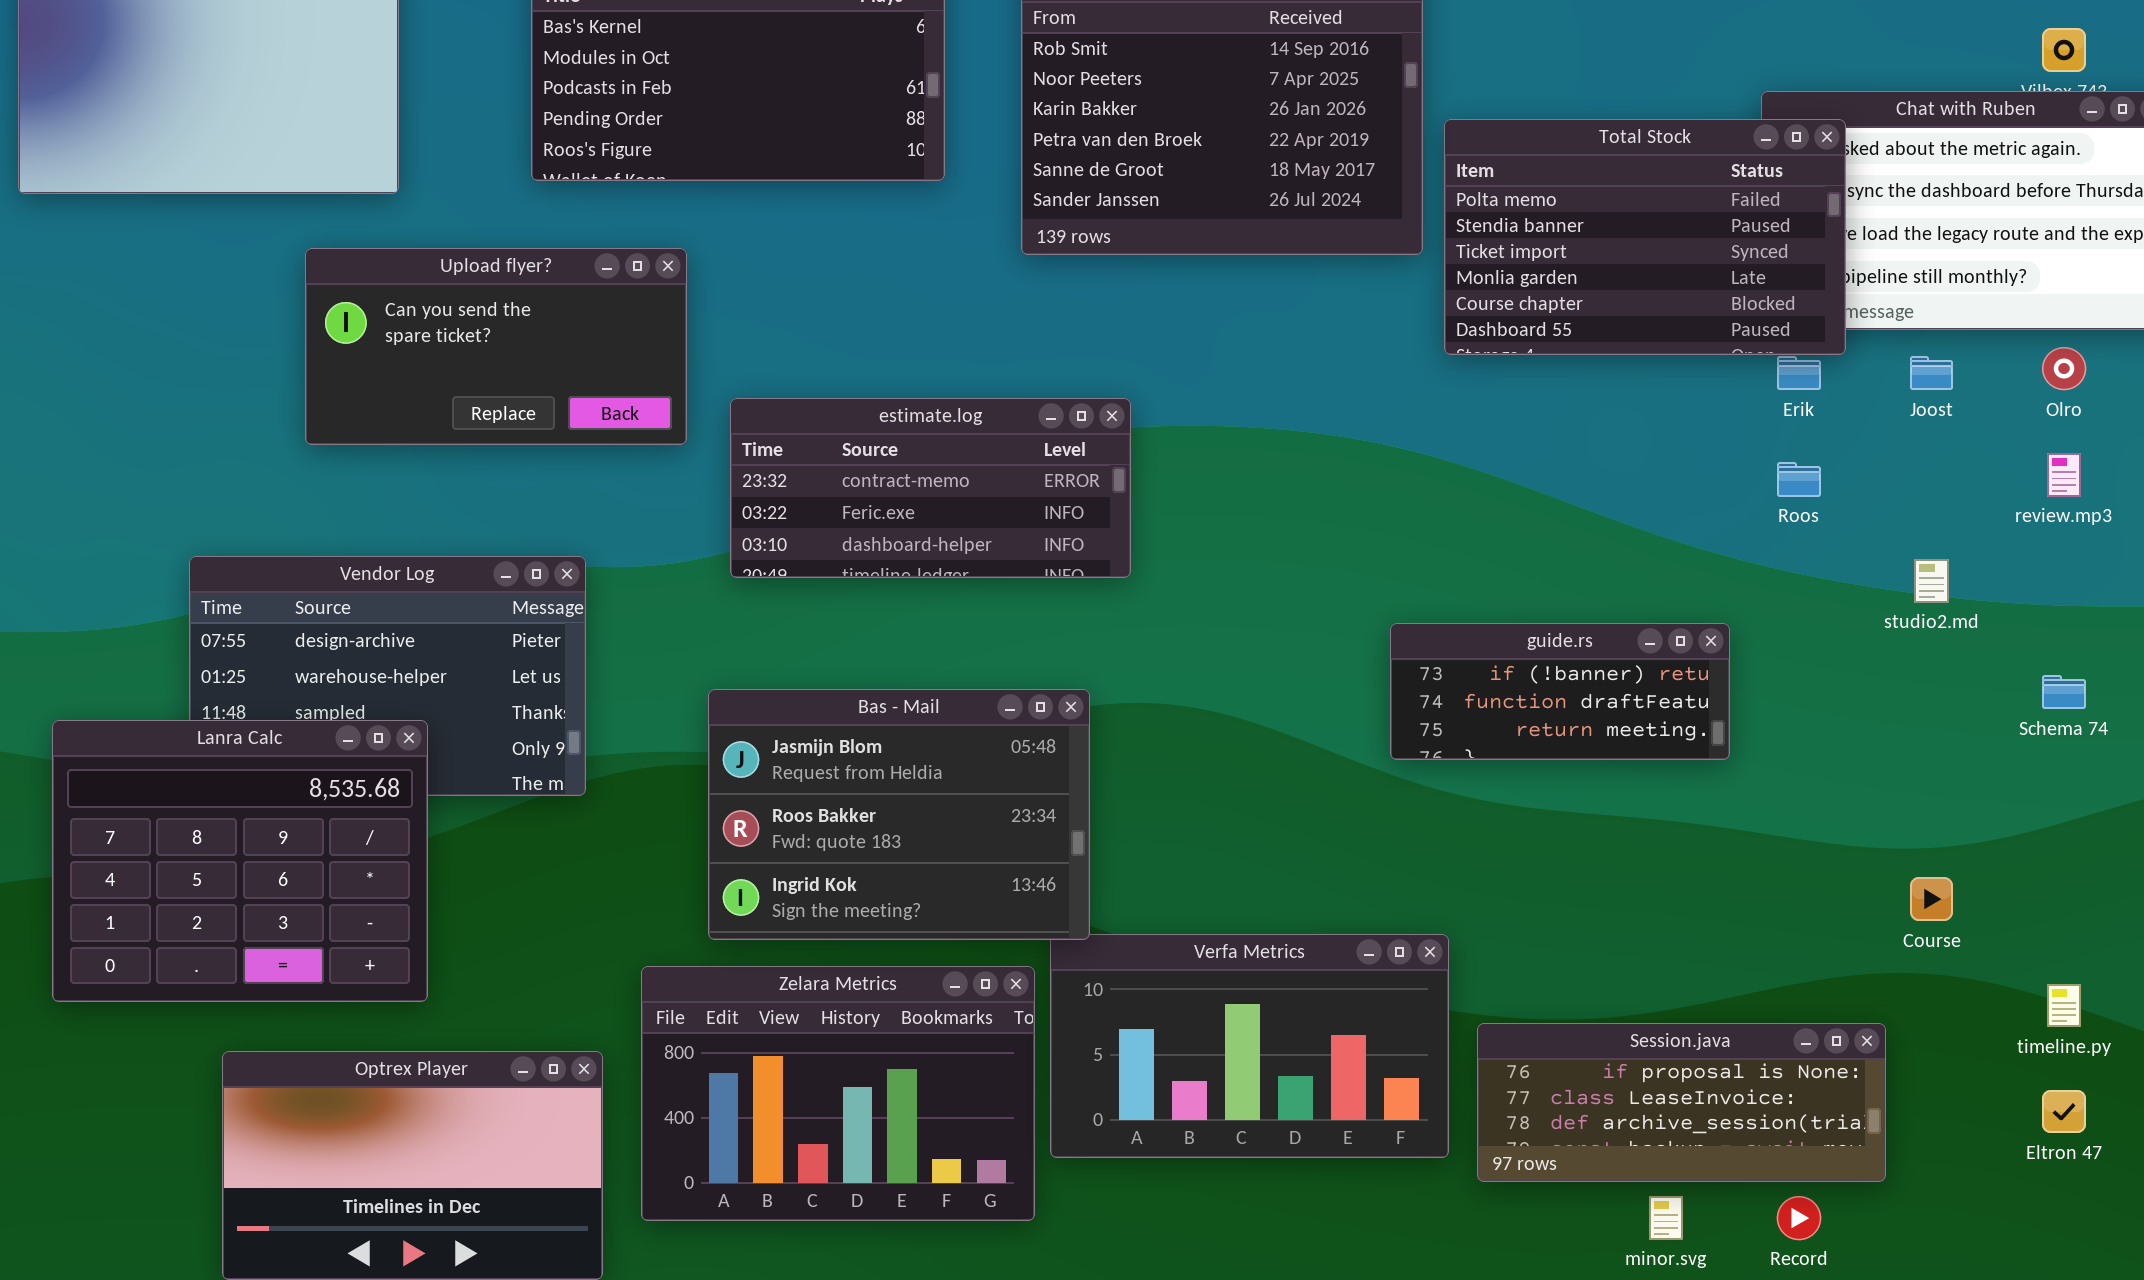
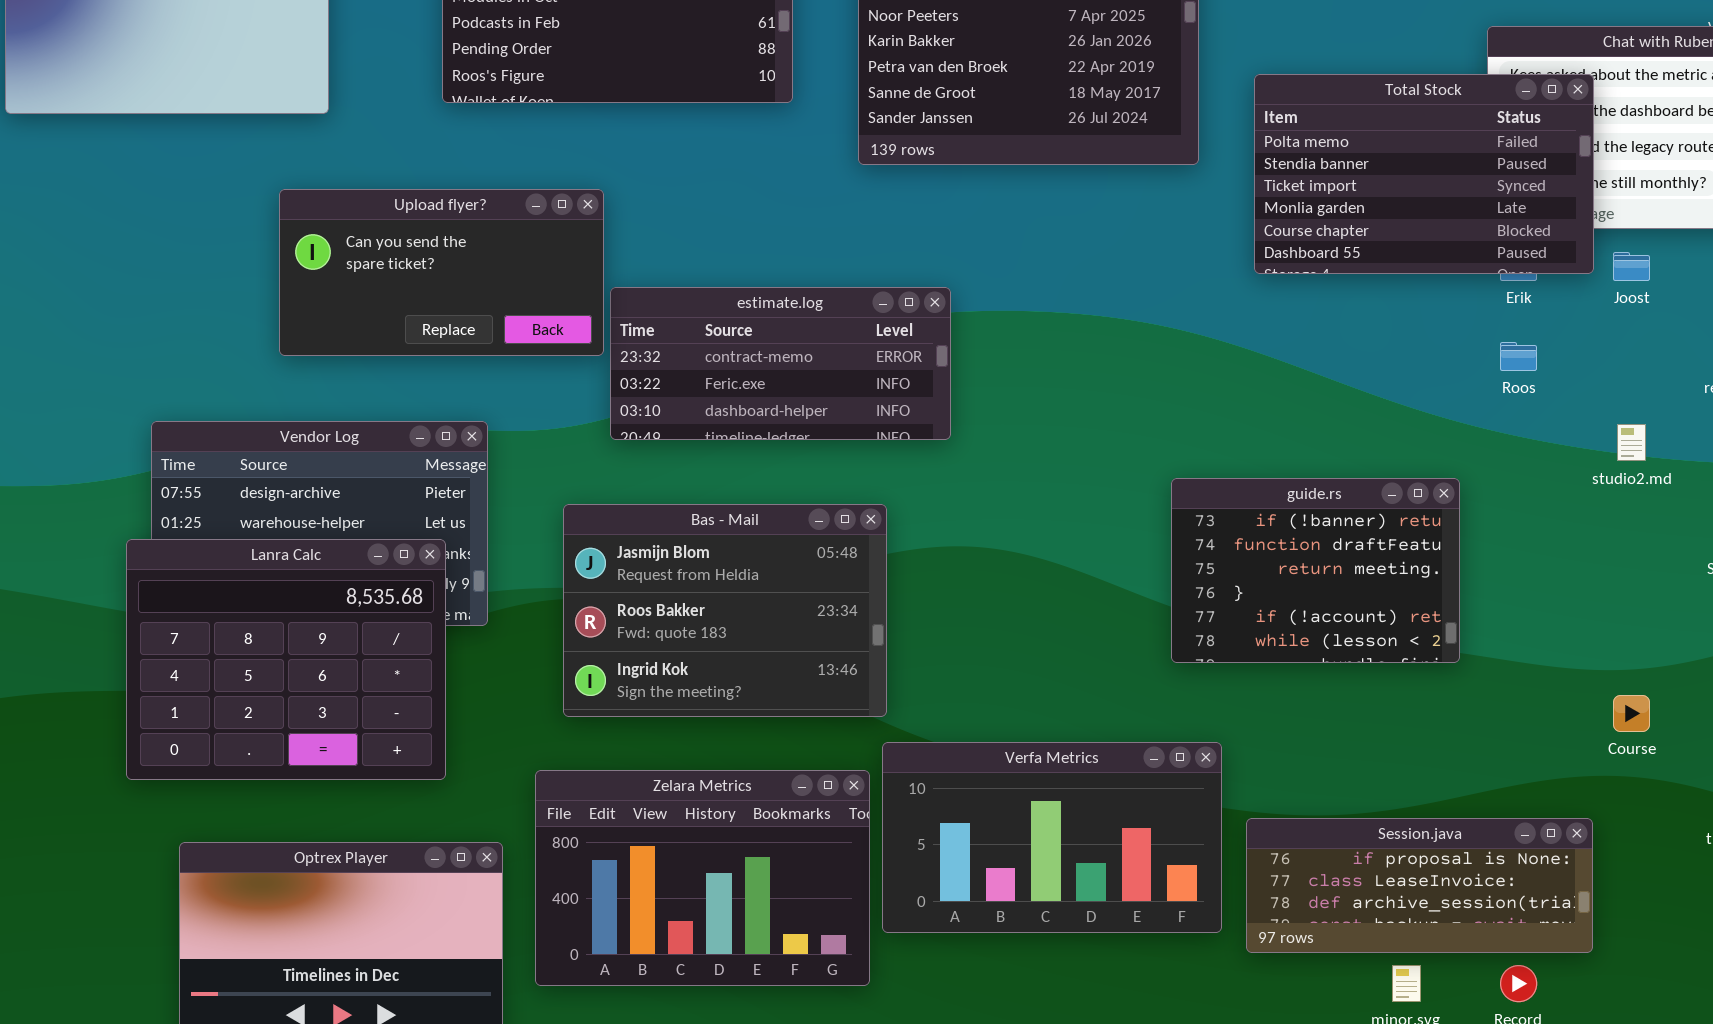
Total Stock: [1444,119,1846,355] -> [1254,74,1594,274], moved
Upload flyer?: [305,248,687,445] -> [279,189,604,356], moved
guide.rs: [1390,623,1730,760] -> [1171,478,1460,663], resized
Bas - Mail: [708,689,1090,940] -> [563,504,887,717], moved
Lanra Calc: [52,720,428,1002] -> [126,539,446,780], moved

